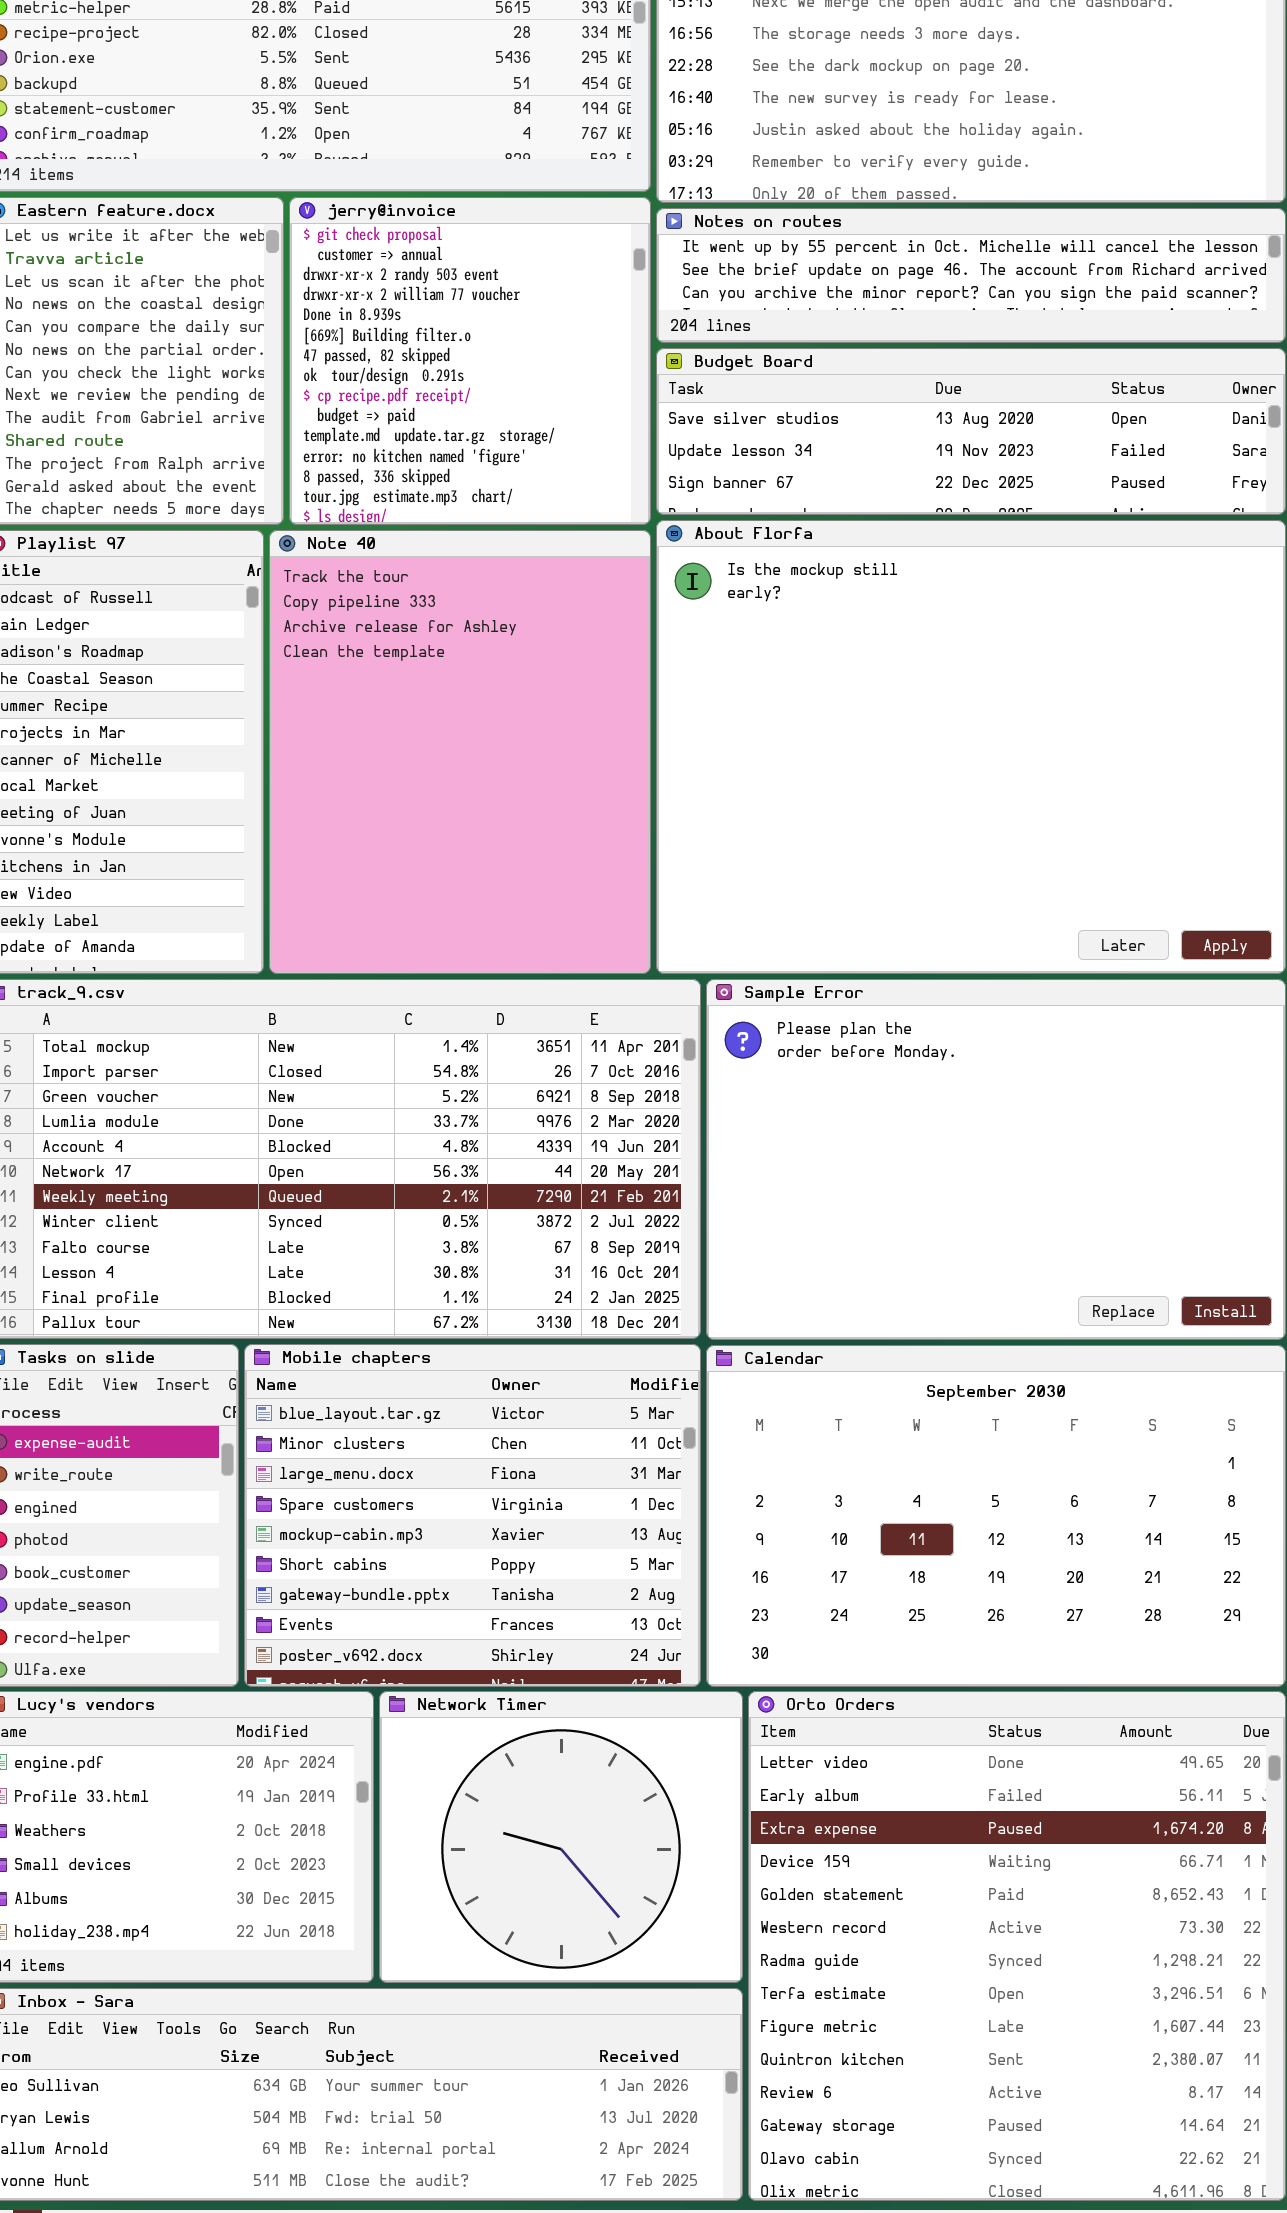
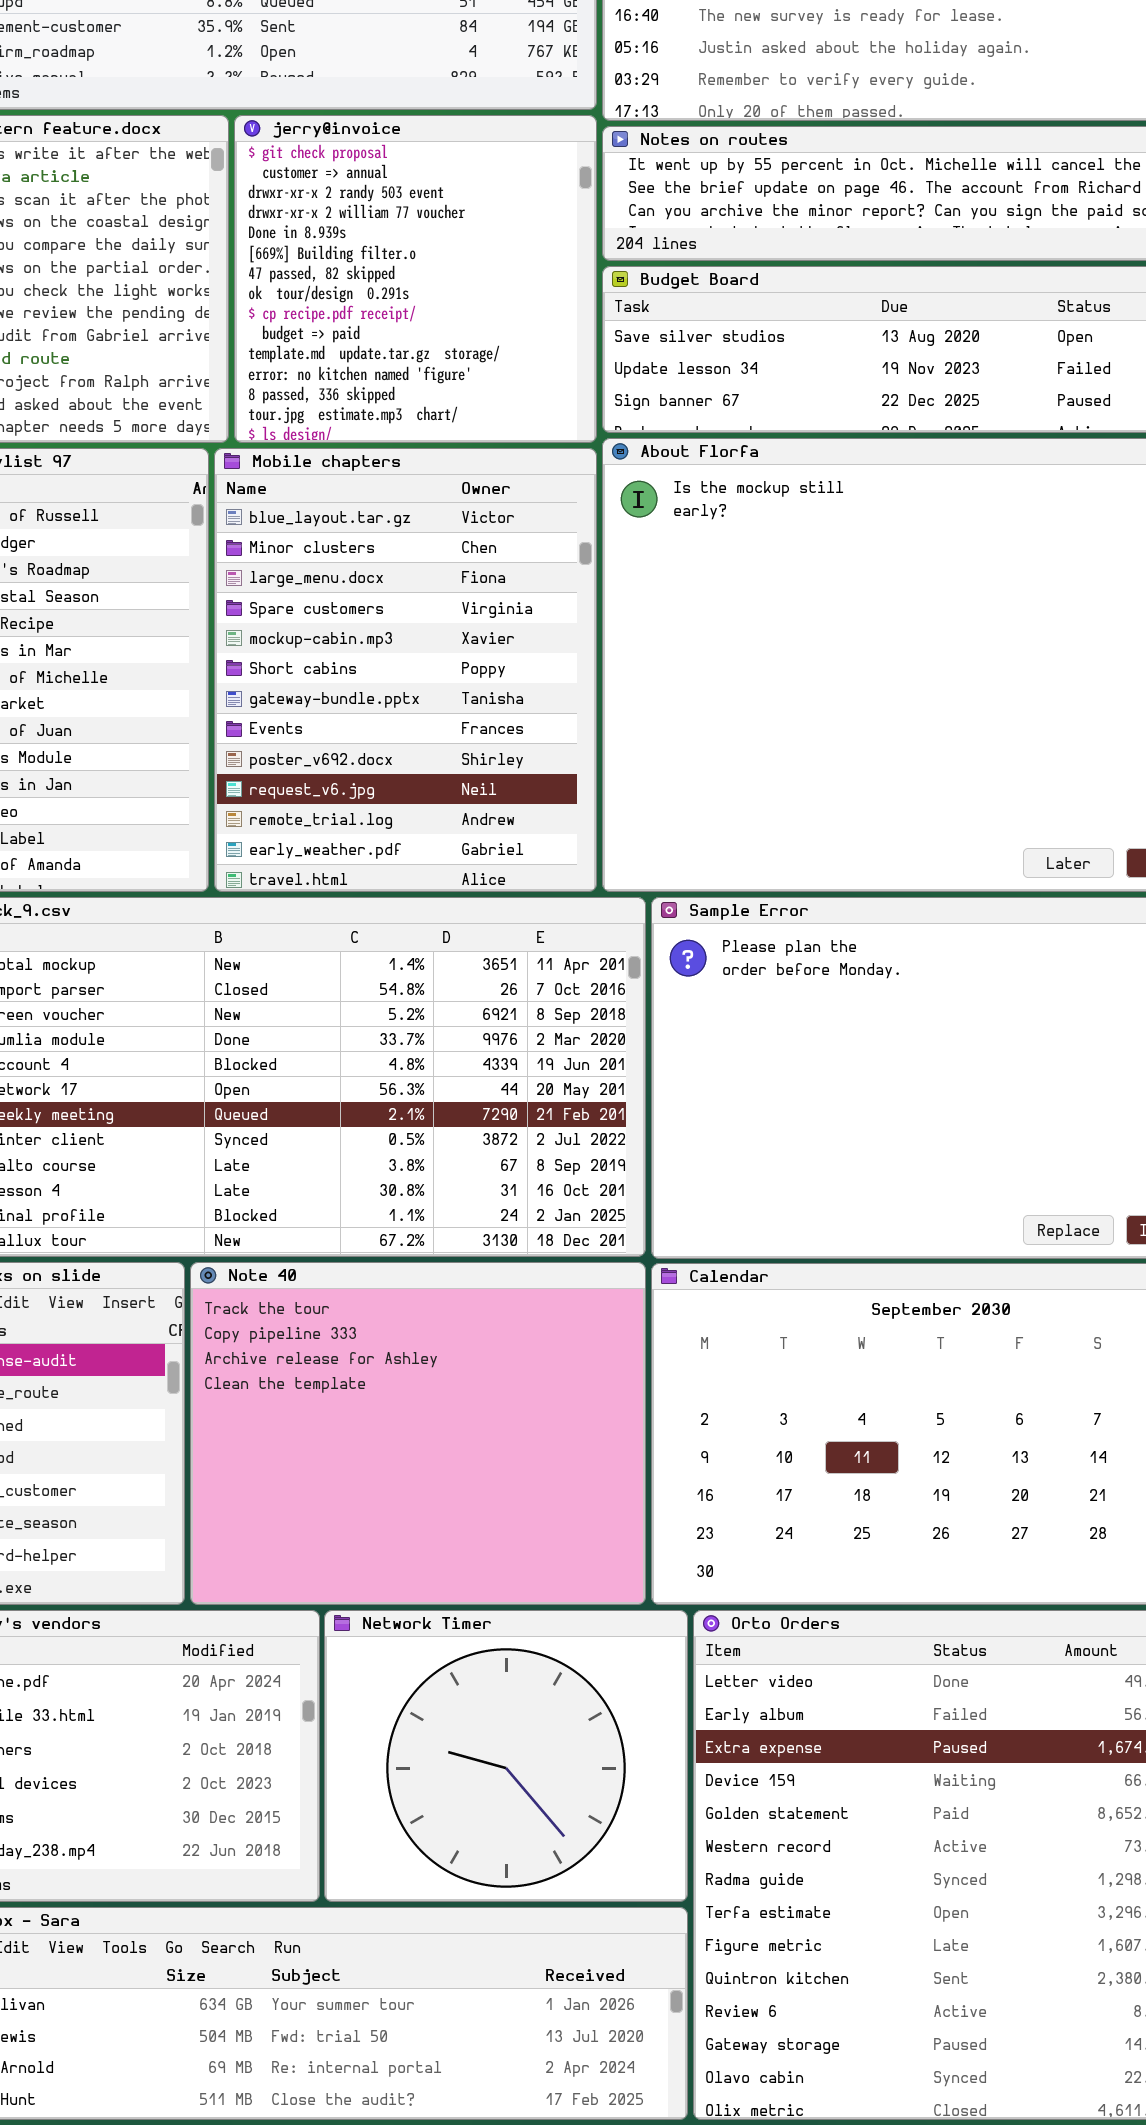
Note 40: [269,530,651,974] -> [190,1262,646,1605], moved, resized
Mobile chapters: [244,1344,701,1687] -> [214,448,597,892], moved, resized

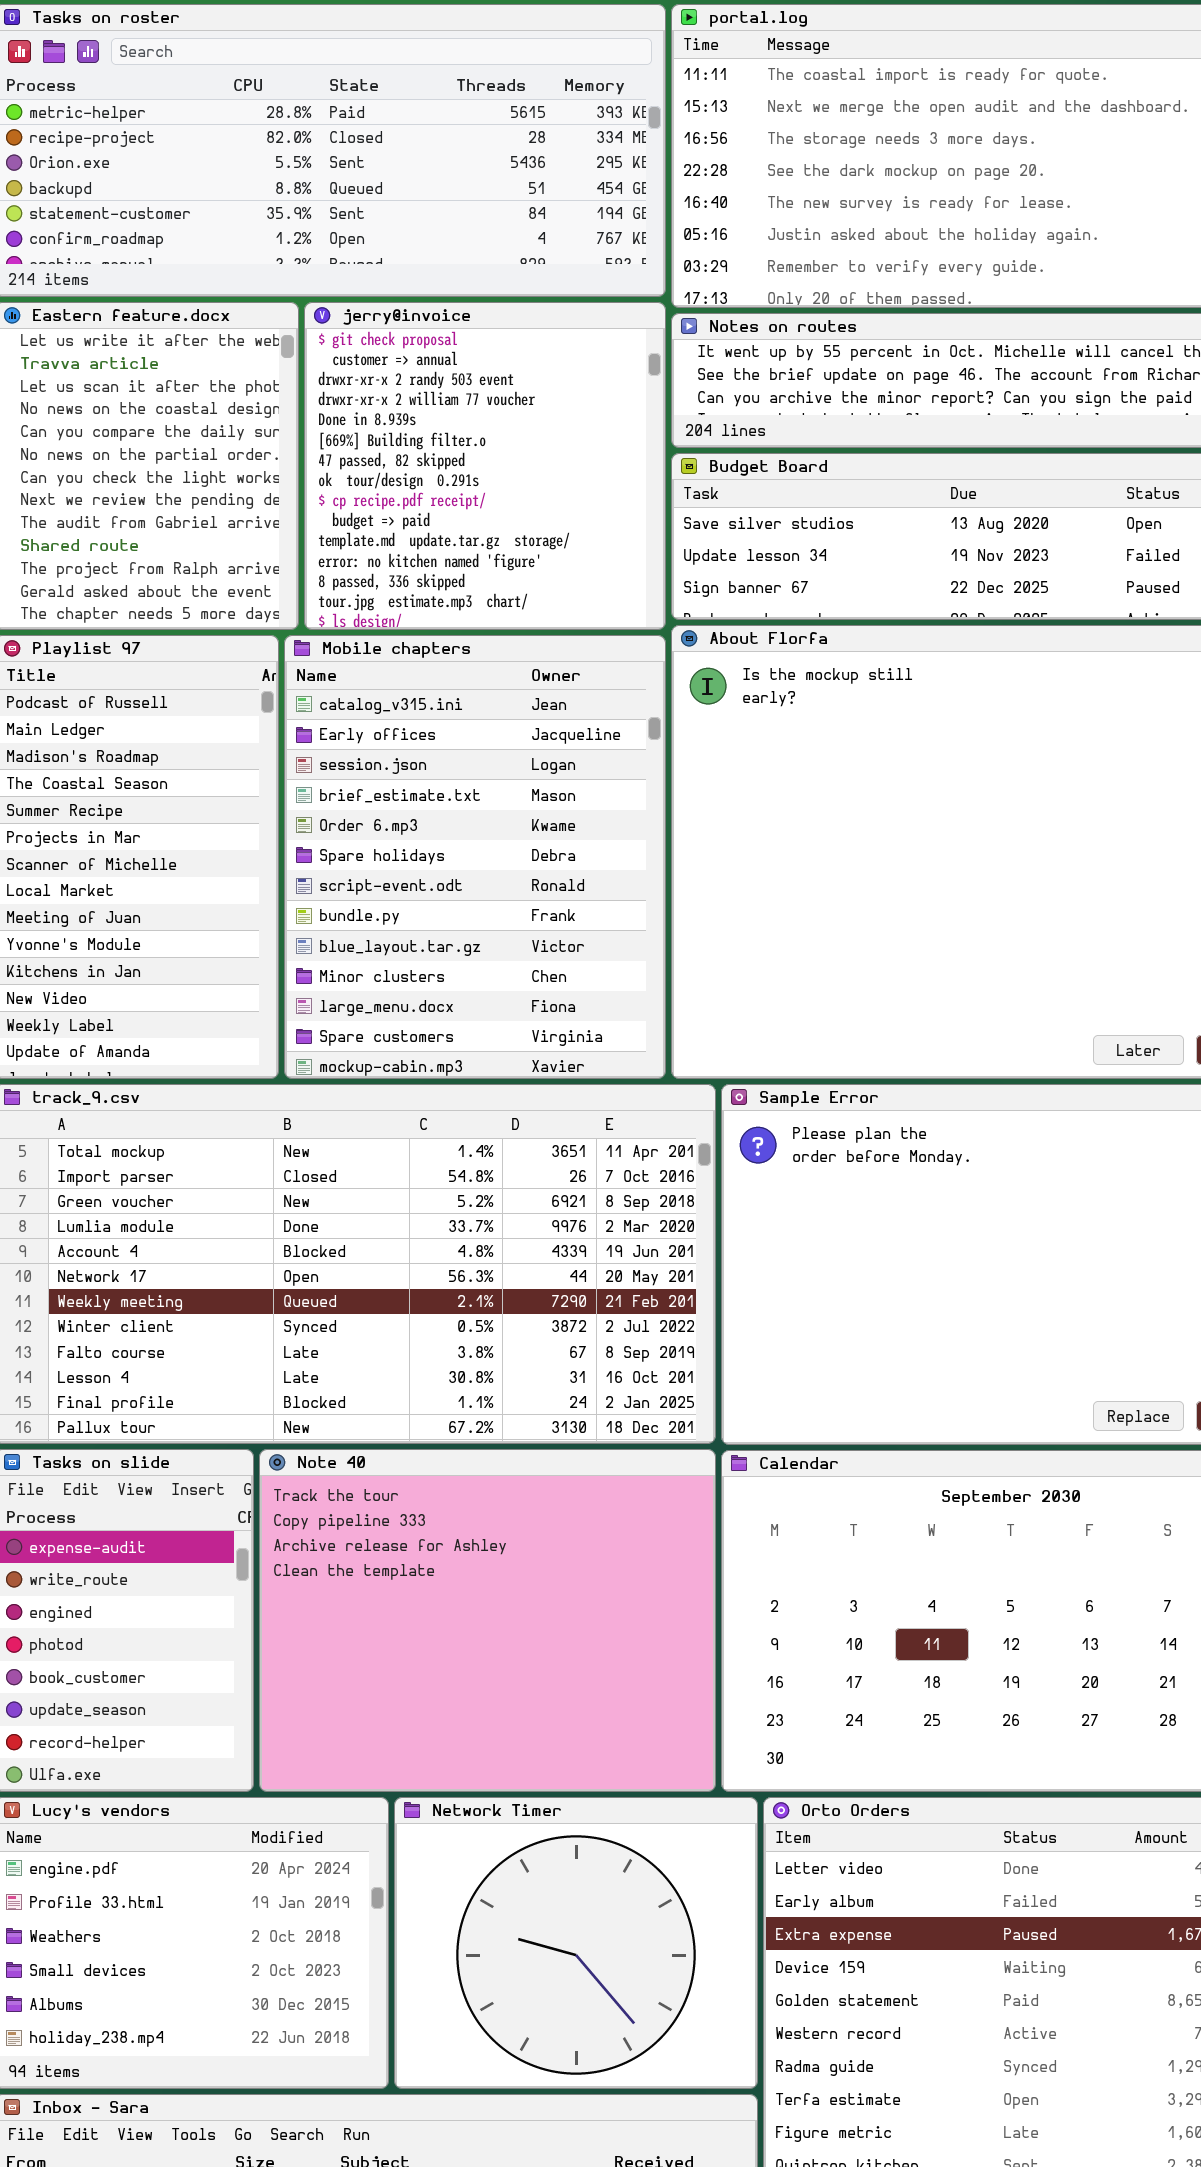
Mobile chapters: [214,448,597,892] -> [284,635,666,1079], scrolled up 8 rows

